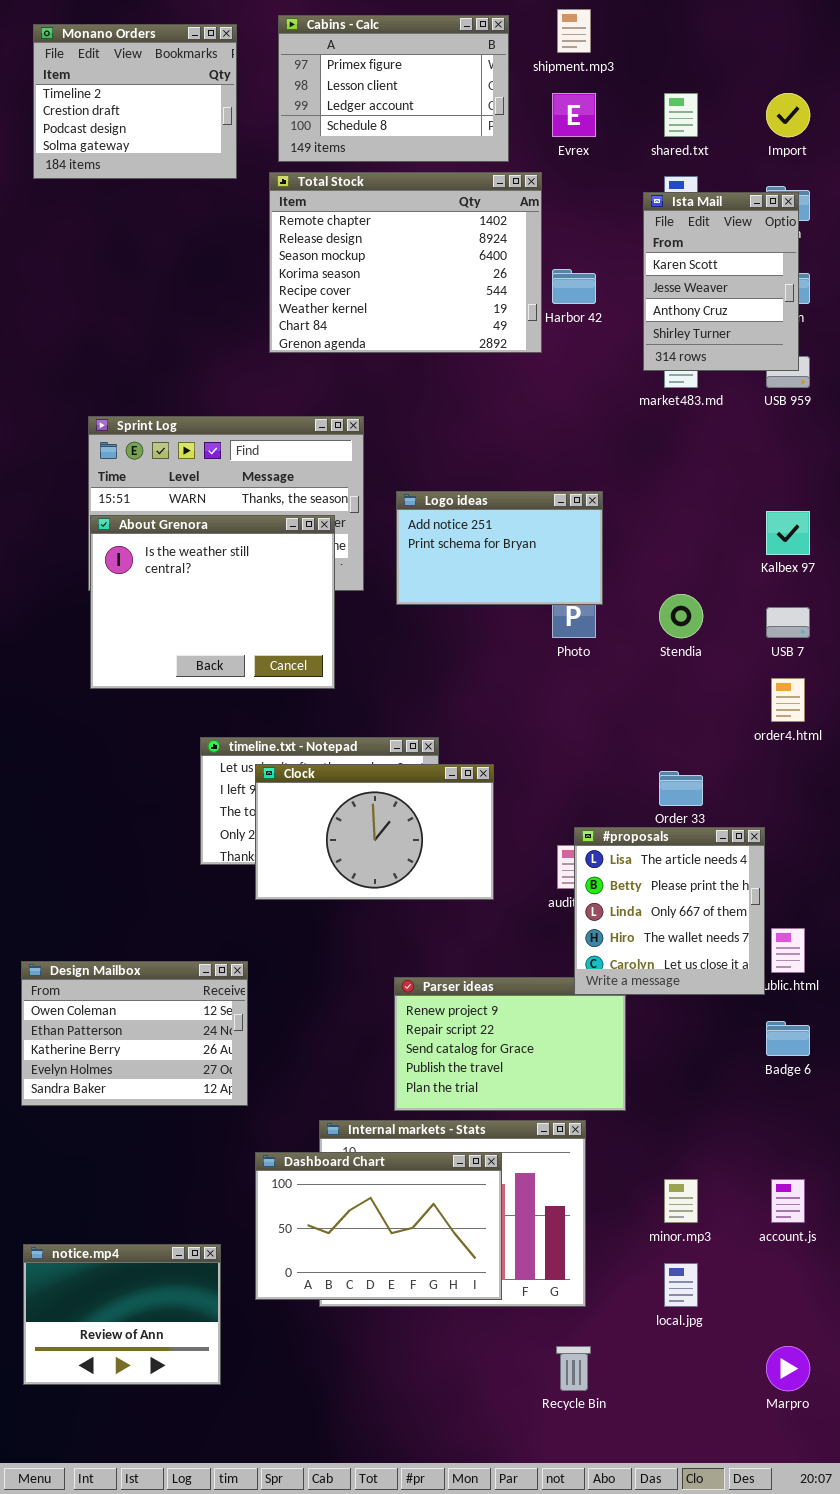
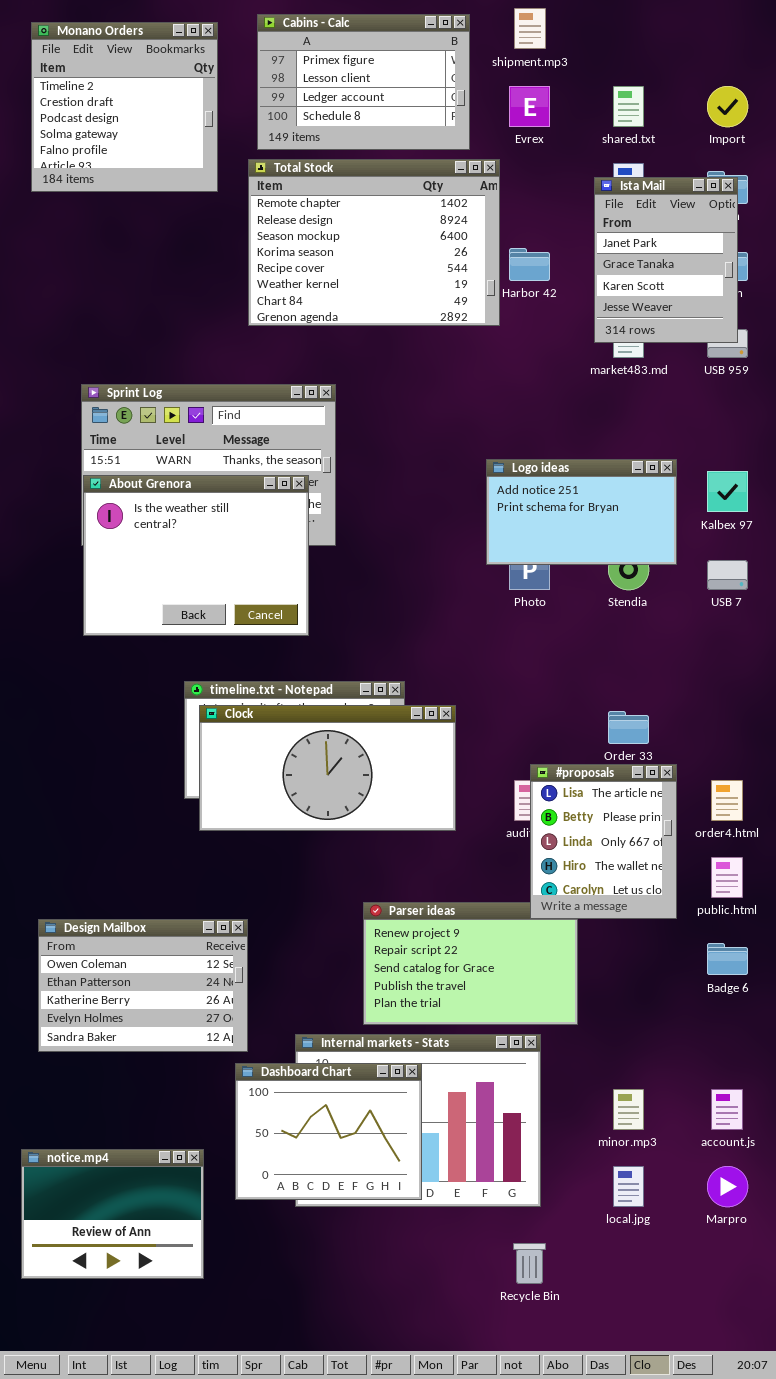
Monano Orders: [33,24,237,179] -> [31,22,218,192], resized
Ista Mail: [643,192,799,371] -> [594,177,738,343], scrolled up 2 rows
Logo ideas: [396,491,603,605] -> [486,459,677,565], moved
order4.html: [771,678,805,722] -> [711,780,743,821], moved
Clock: [255,764,494,900] -> [199,705,456,831], resized
#proposals: [574,827,765,995] -> [530,764,677,919], resized
Design Mailbox: [21,961,248,1106] -> [38,919,248,1052], moved
Dashboard Chart: [255,1152,502,1300] -> [235,1063,422,1200], resized
Marpro: [766,1346,810,1391] -> [707,1166,748,1207], moved

